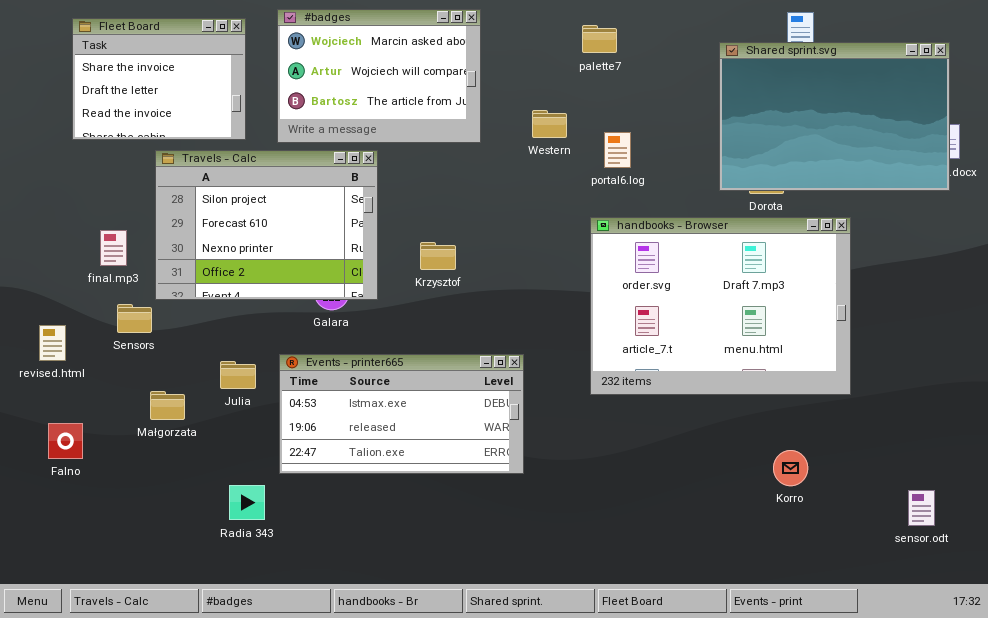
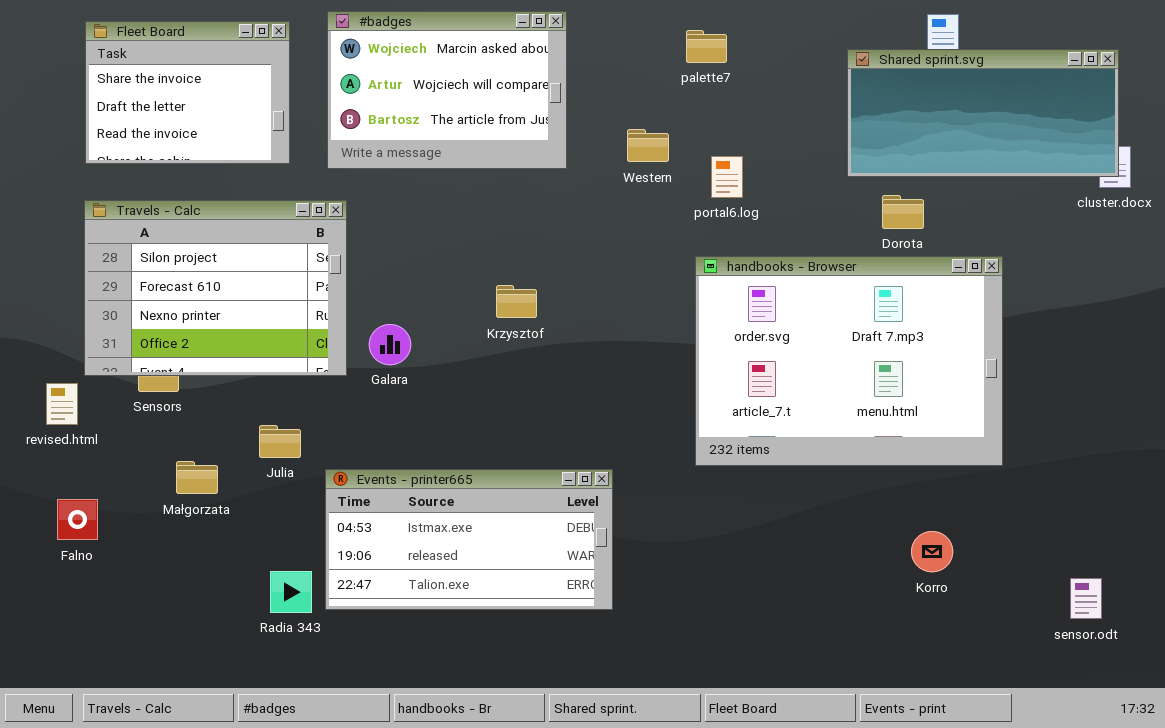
Shared sprint.svg: [719,42,950,191] -> [847,49,1119,177], resized
Travels - Calc: [155,150,378,300] -> [84,200,347,376], moved
Events - printer665: [279,354,524,474] -> [325,469,613,610], moved

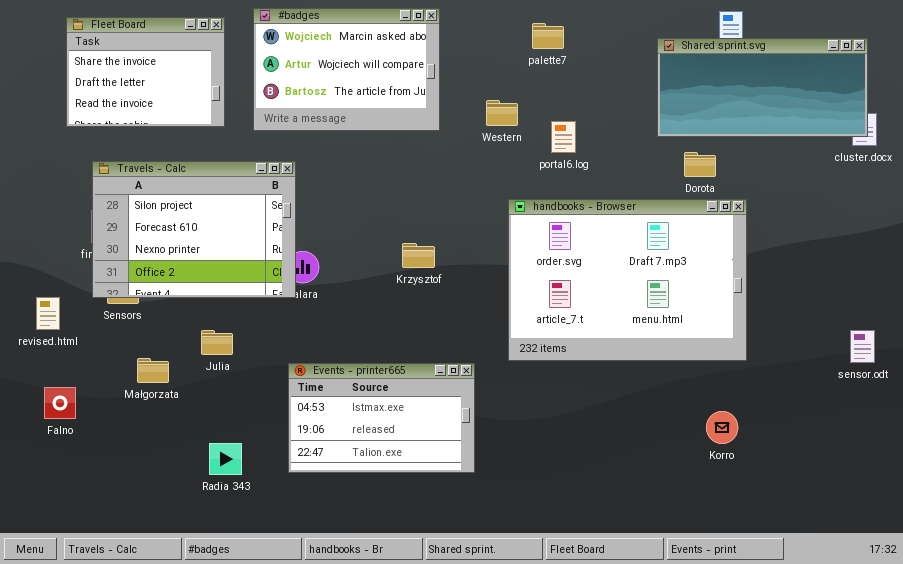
Travels - Calc: [84,200,347,376] -> [92,161,296,298], moved
handbooks - Browser: [695,256,1003,466] -> [508,199,747,361], moved
Krzysztof: [496,285,537,318] -> [402,243,435,268], moved
Events - printer665: [325,469,613,610] -> [288,363,475,473], resized
sensor.odt: [1070,578,1102,619] -> [850,330,875,363], moved

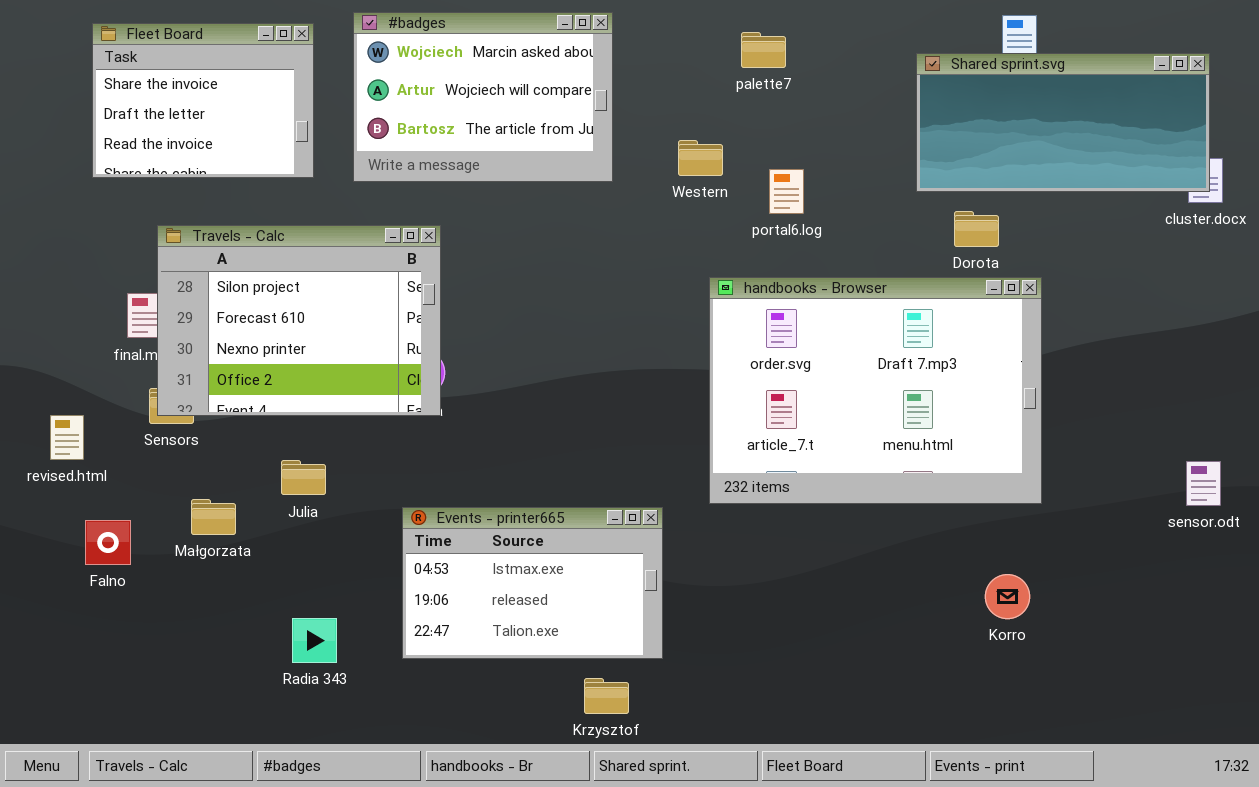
Travels - Calc: [92,161,296,298] -> [157,225,441,416], moved
Krzysztof: [402,243,435,268] -> [584,678,629,714], moved
Falno: [44,387,76,419] -> [85,520,131,565], moved

